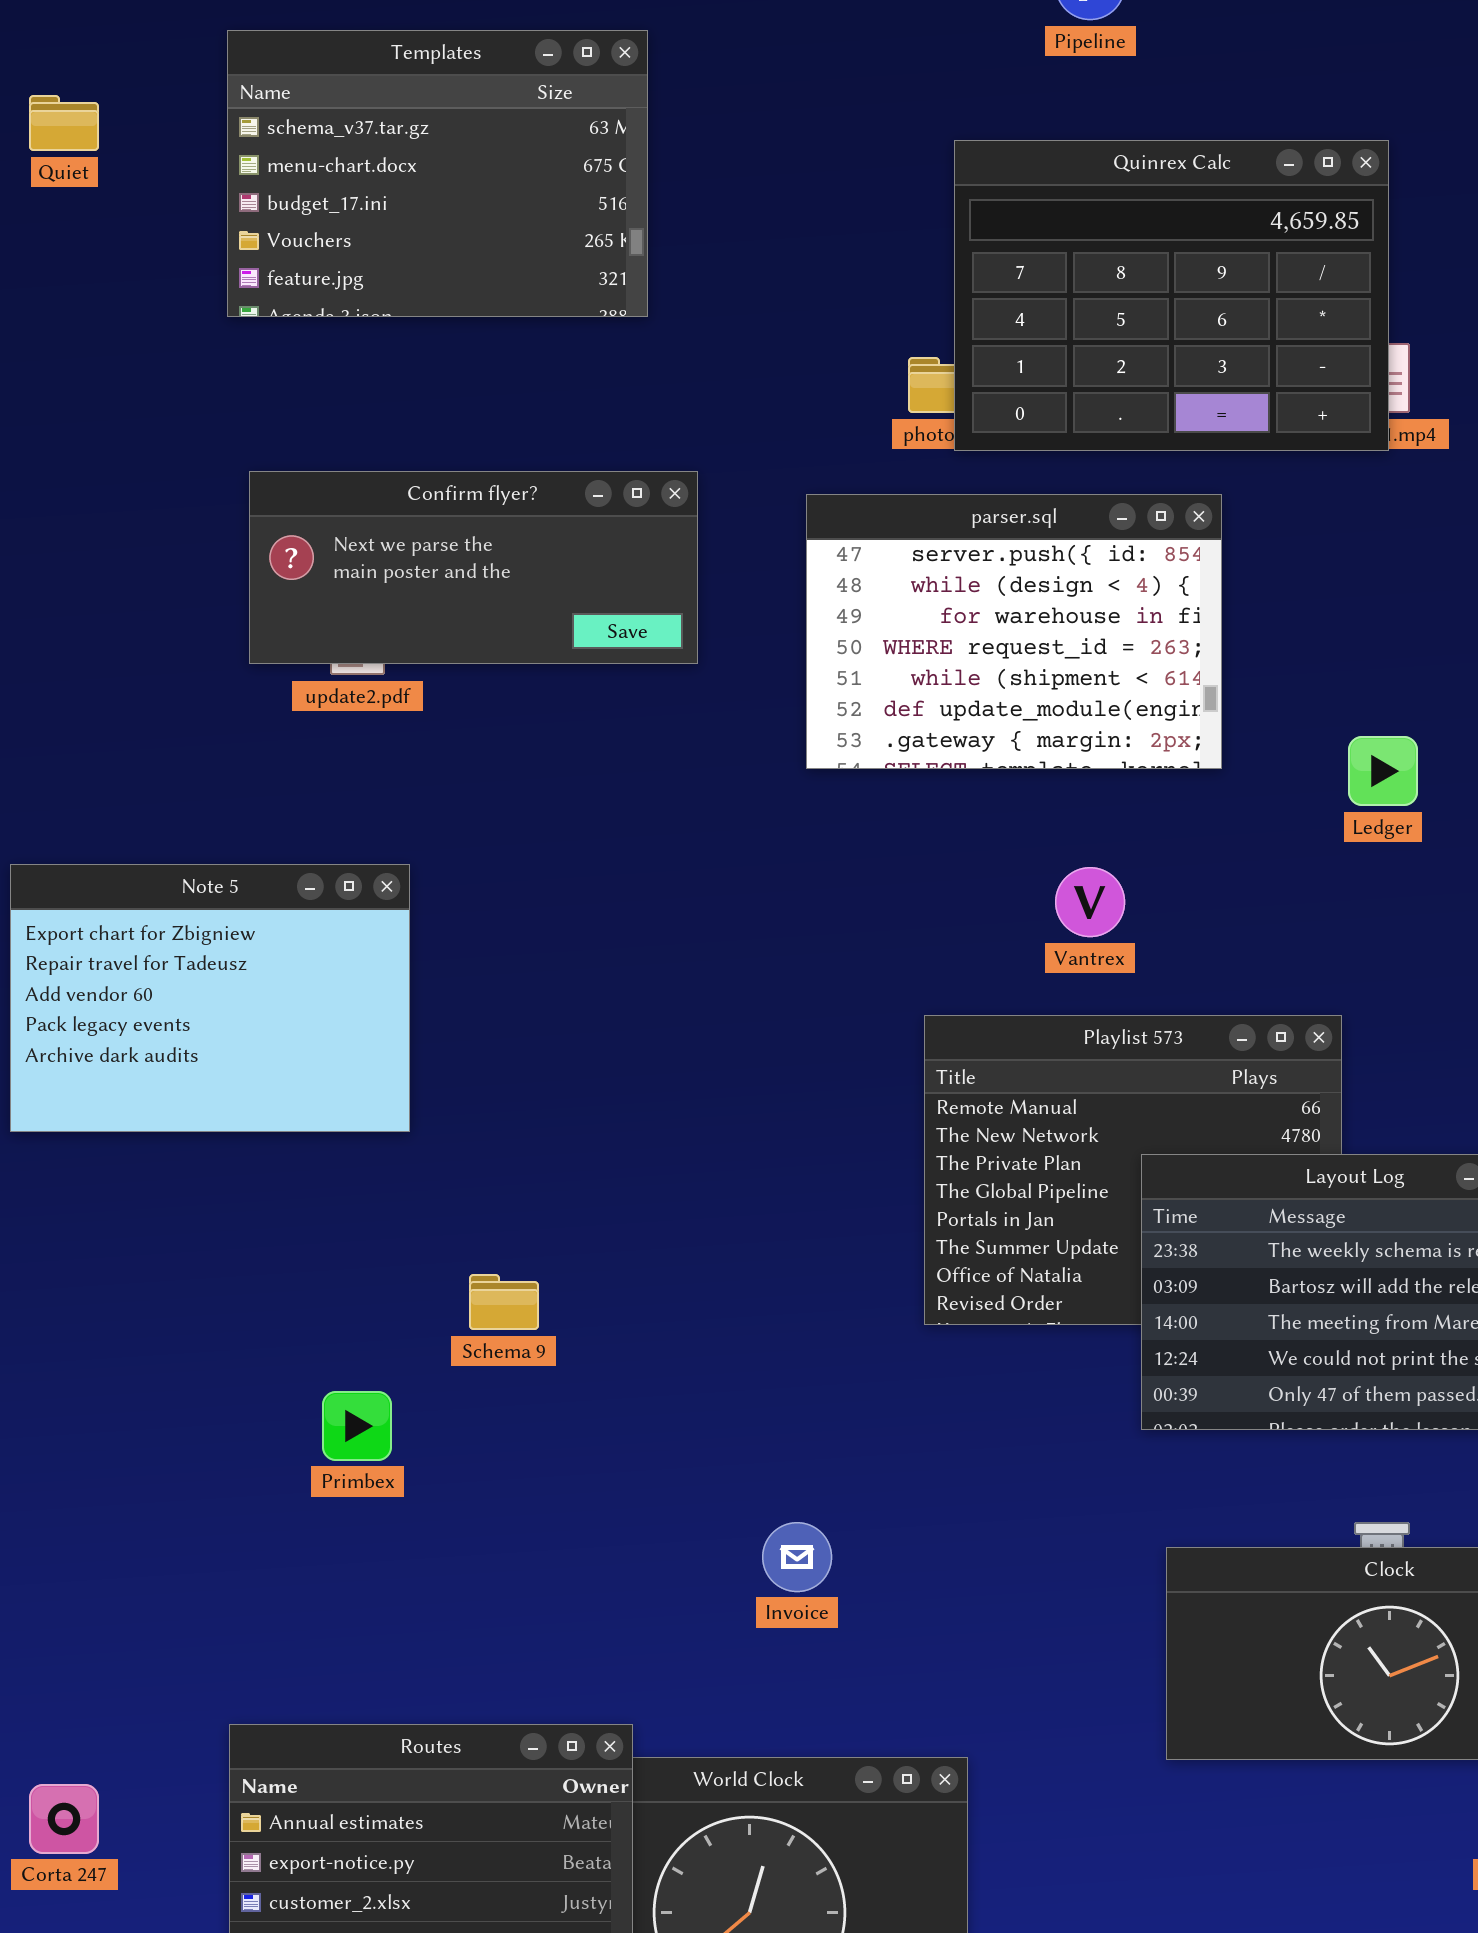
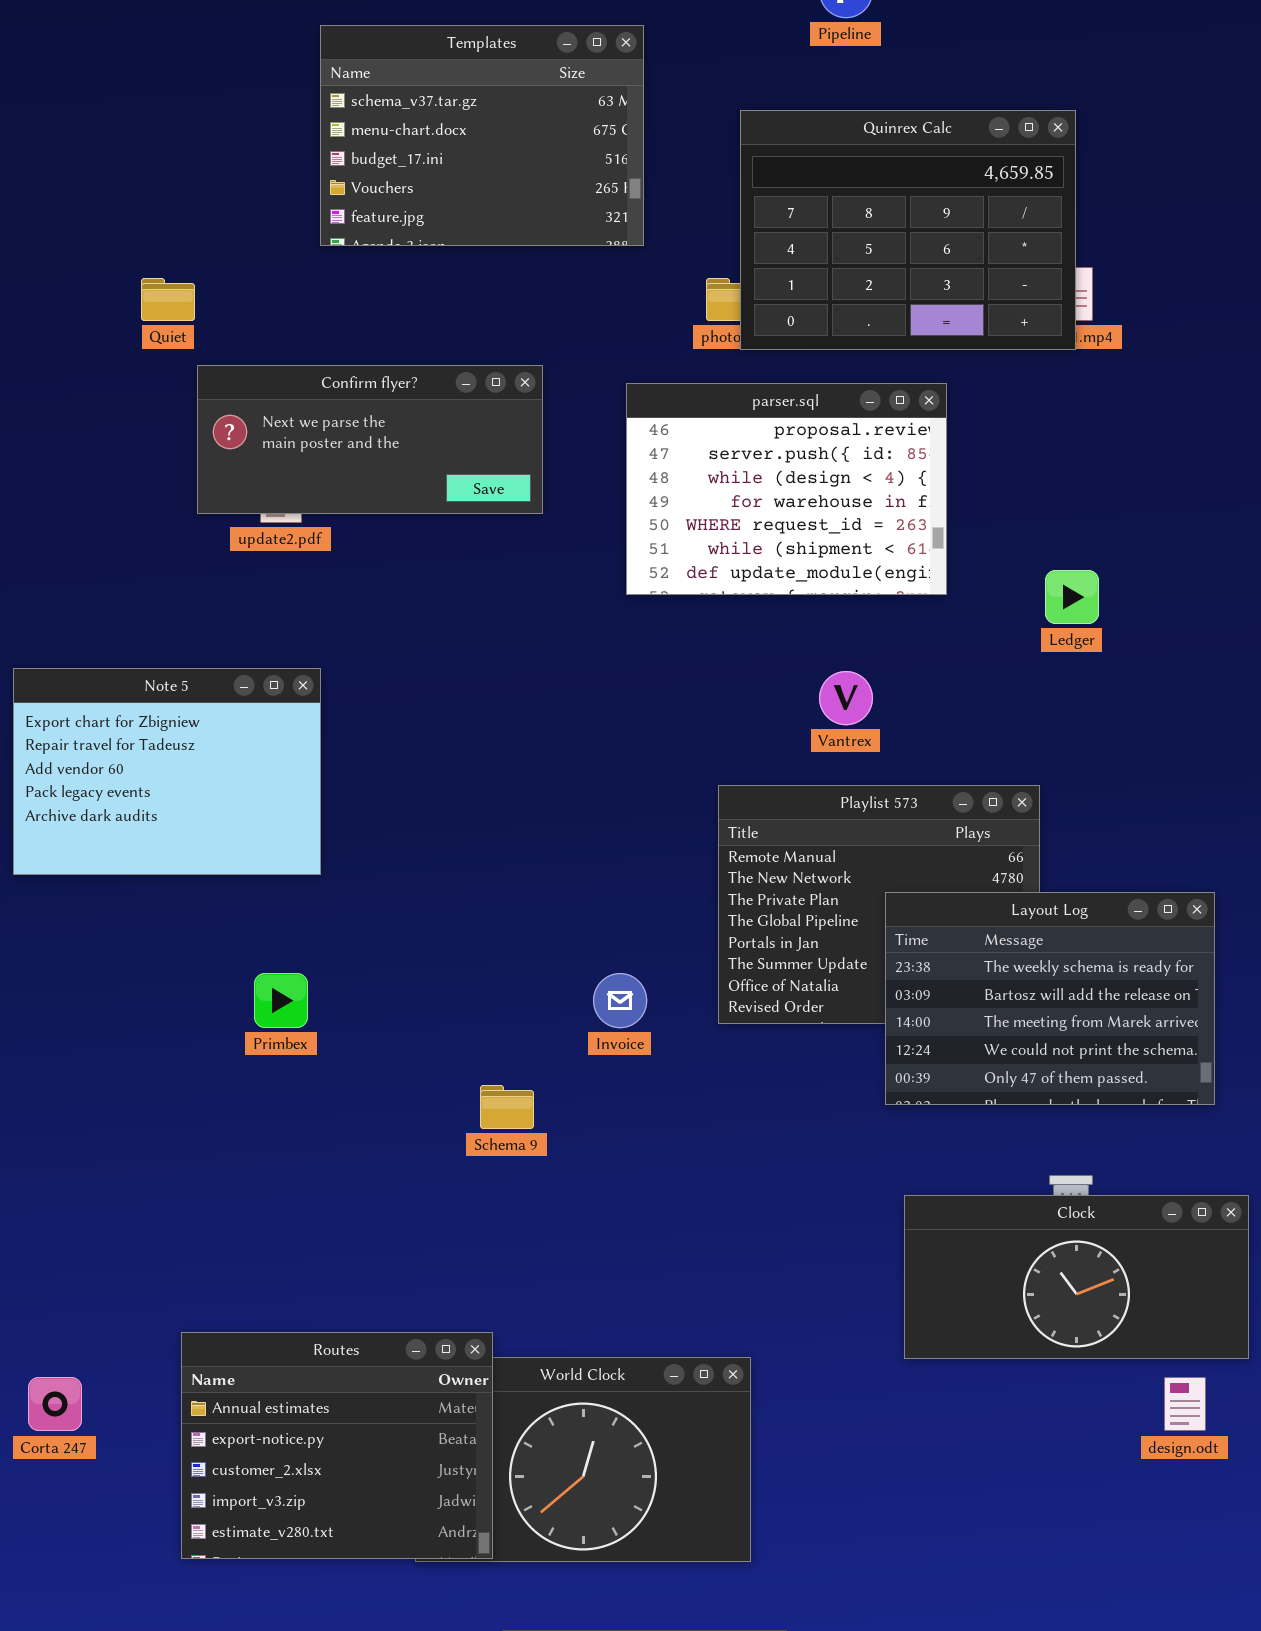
Templates: [227,30,648,317] -> [320,25,644,246], moved
Quiet: [29,95,99,151] -> [141,278,195,321], moved
parser.sql: [806,494,1222,769] -> [626,383,947,595], scrolled up 1 row
Schema 9: [469,1274,539,1330] -> [480,1085,534,1129], moved
Primbex: [322,1391,392,1461] -> [254,973,308,1028], moved
Invoice: [762,1522,832,1592] -> [593,973,647,1028], moved

